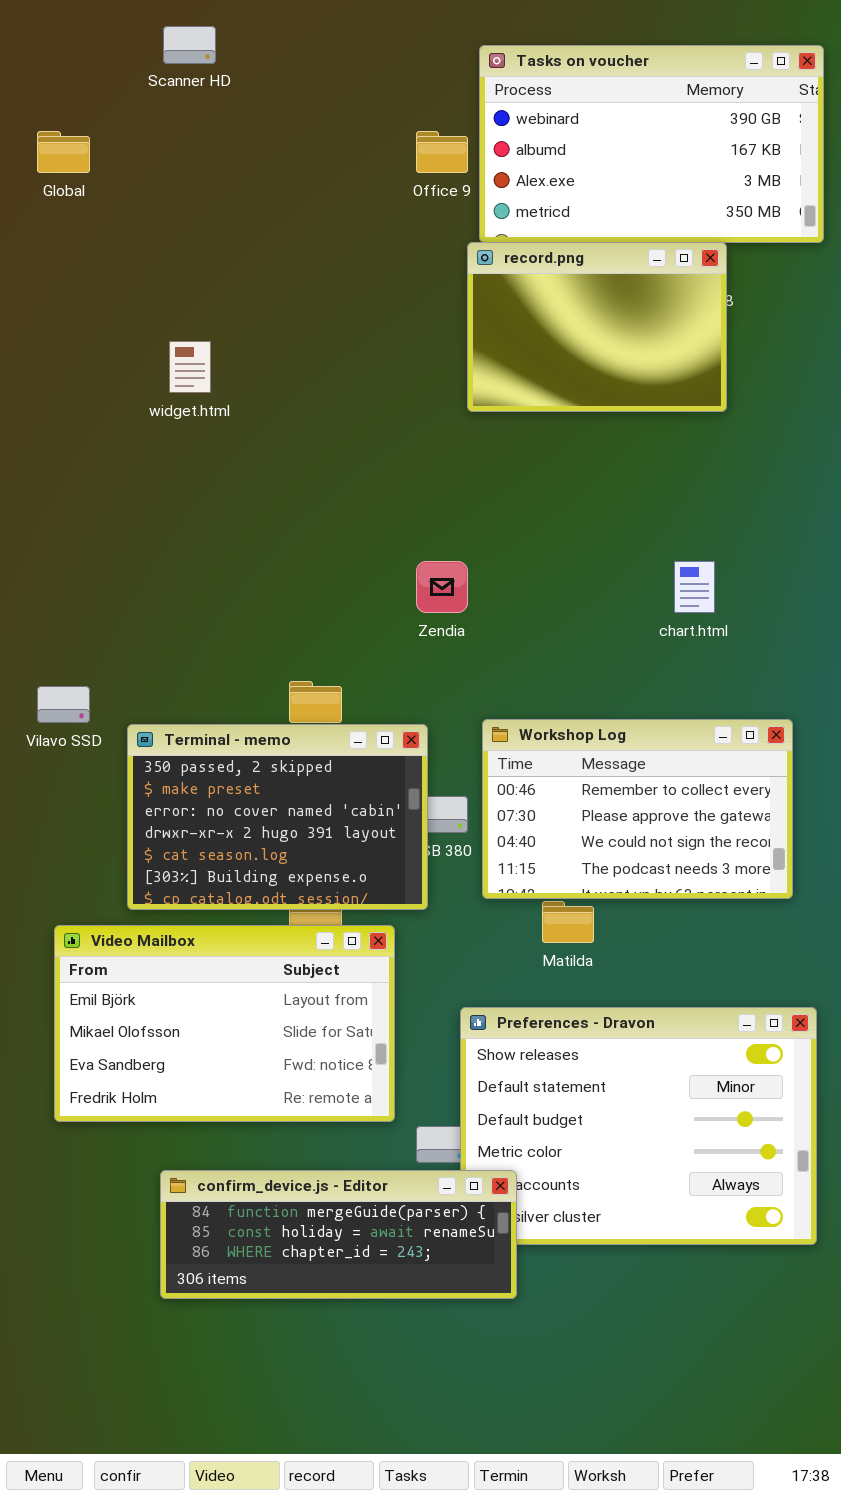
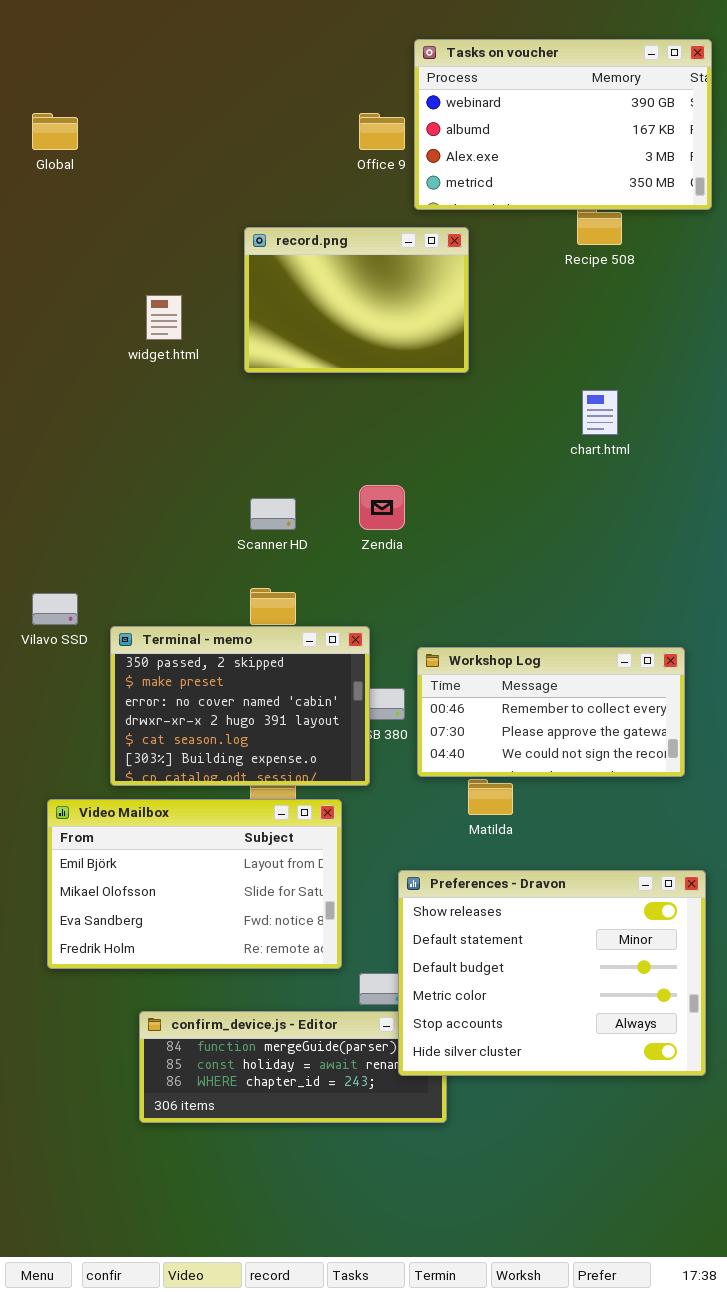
Scanner HD: [163,26,216,64] -> [250,498,296,530], moved
record.png: [467,242,727,412] -> [244,227,469,373], moved
chart.html: [674,561,715,613] -> [582,390,618,435], moved
Workshop Log: [482,719,793,899] -> [417,647,685,777], resized
Preferences - Dravon: [460,1007,817,1245] -> [398,870,706,1076], raised

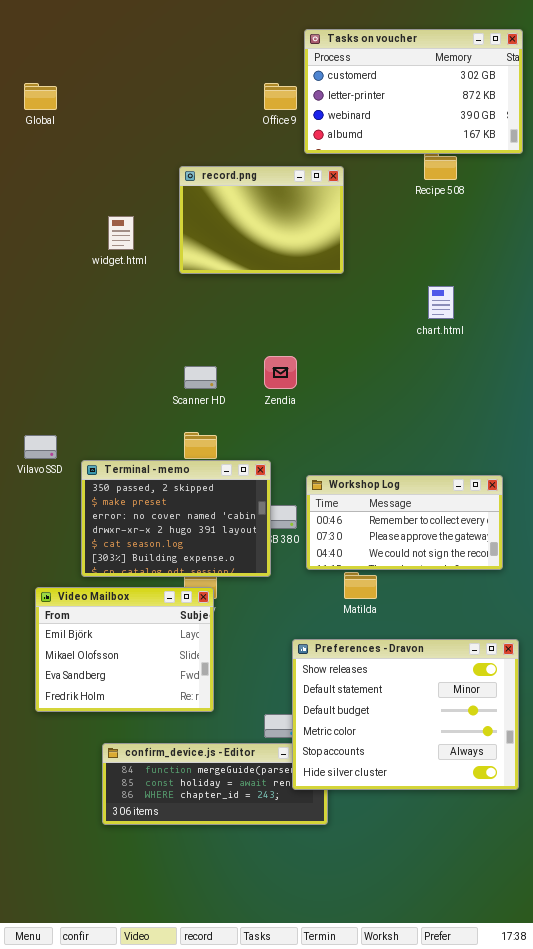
Tasks on voucher: [414,39,712,210] -> [304,29,523,154], scrolled up 2 rows
Video Mailbox: [47,799,342,969] -> [35,587,214,712], resized

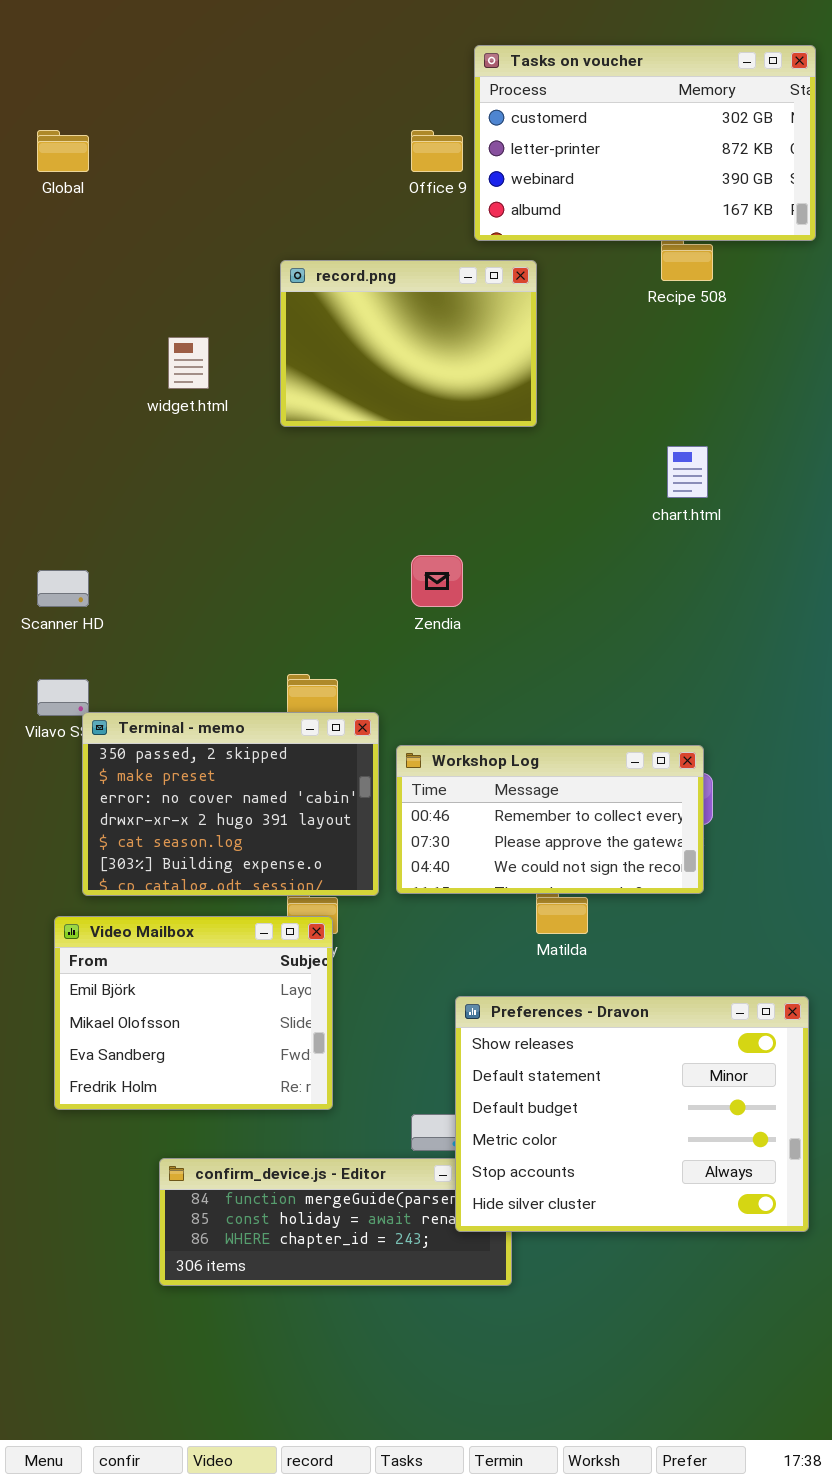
Scanner HD: [184,366,217,389] -> [37,570,89,607], moved
Terminal - memo: [81,460,271,577] -> [82,712,379,896], moved
Workshop Log: [306,475,503,570] -> [396,745,704,894], moved

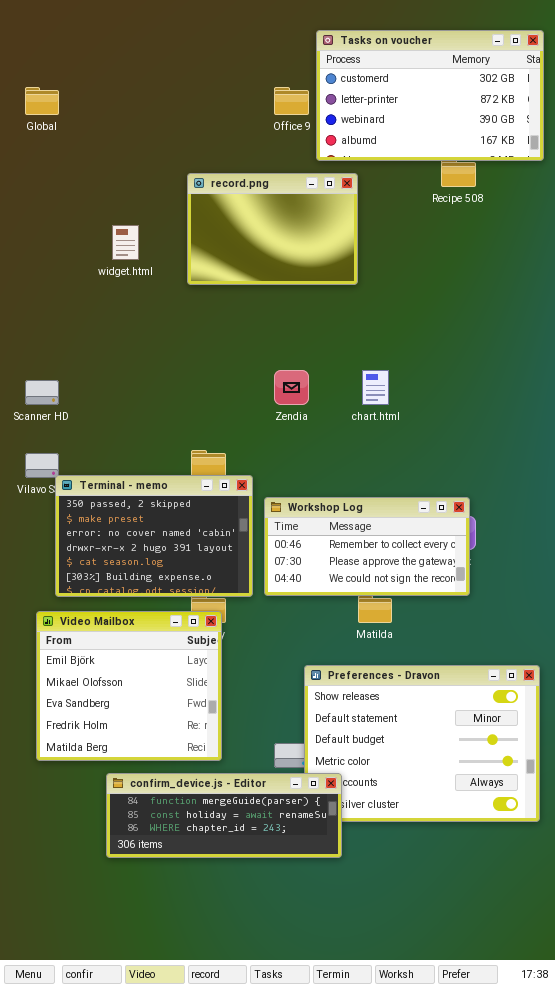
chart.html: [667,446,708,498] -> [362,370,389,405], moved
Video Mailbox: [54,916,333,1110] -> [36,611,222,761], resized
confirm_device.js - Editor: [159,1158,512,1286] -> [106,773,342,858], raised

